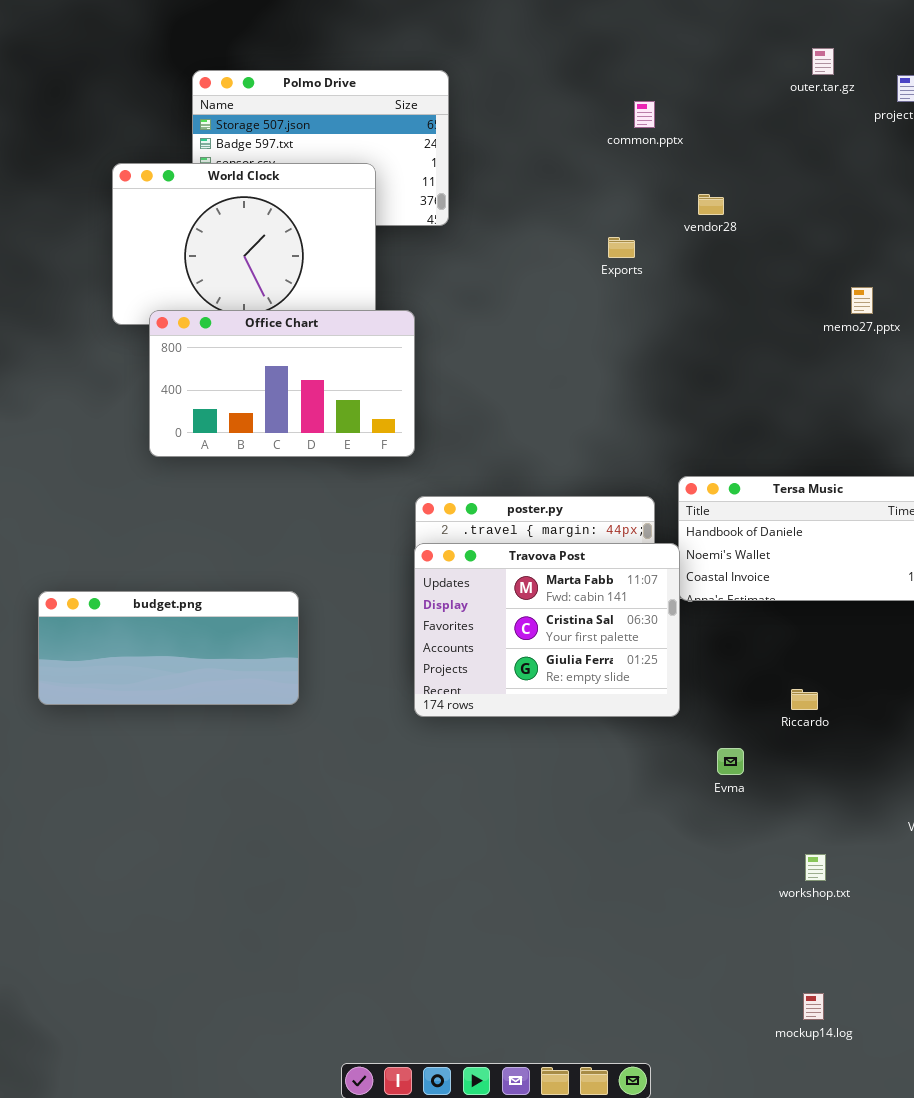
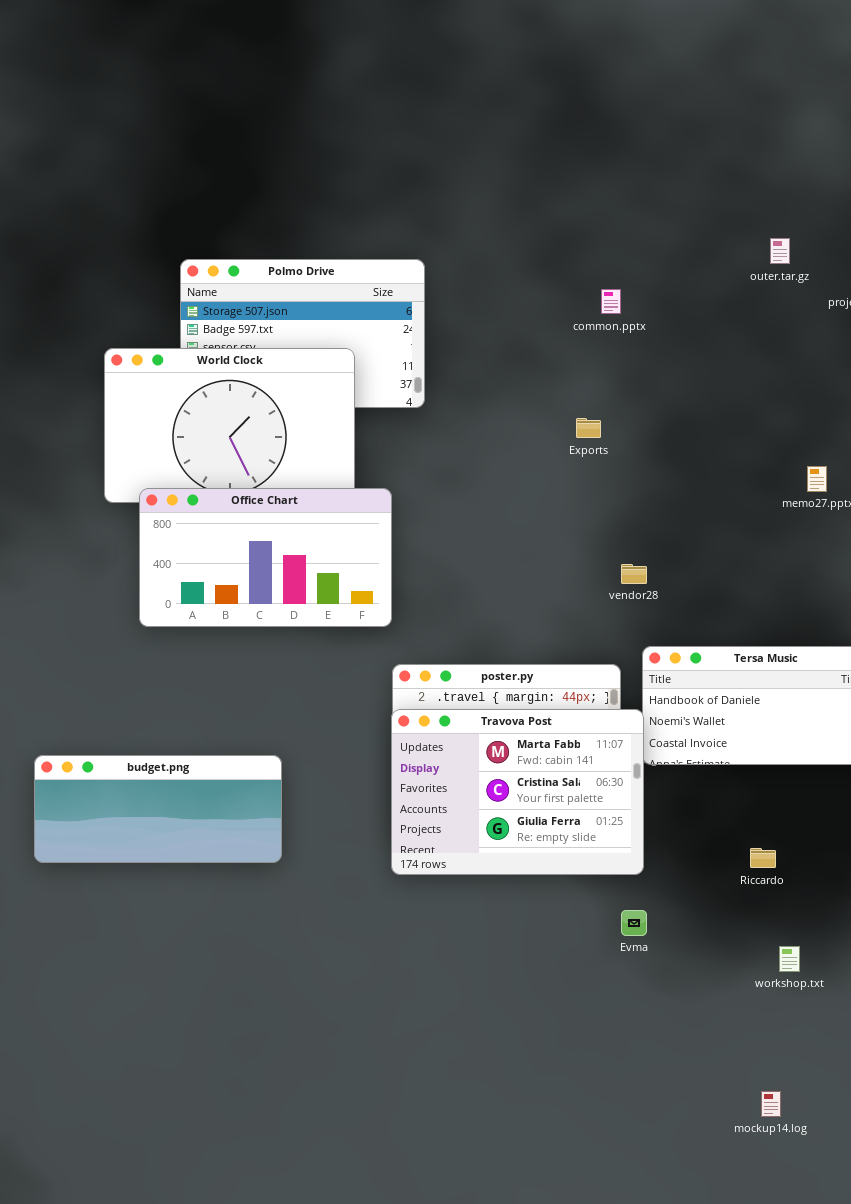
vendor28: [698,194,724,215] -> [621,564,647,584], moved
Evma: [717,748,744,775] -> [621,910,647,936], moved
workshop.txt: [805,854,826,881] -> [779,946,800,972], moved
mockup14.log: [803,993,824,1020] -> [761,1091,781,1117], moved

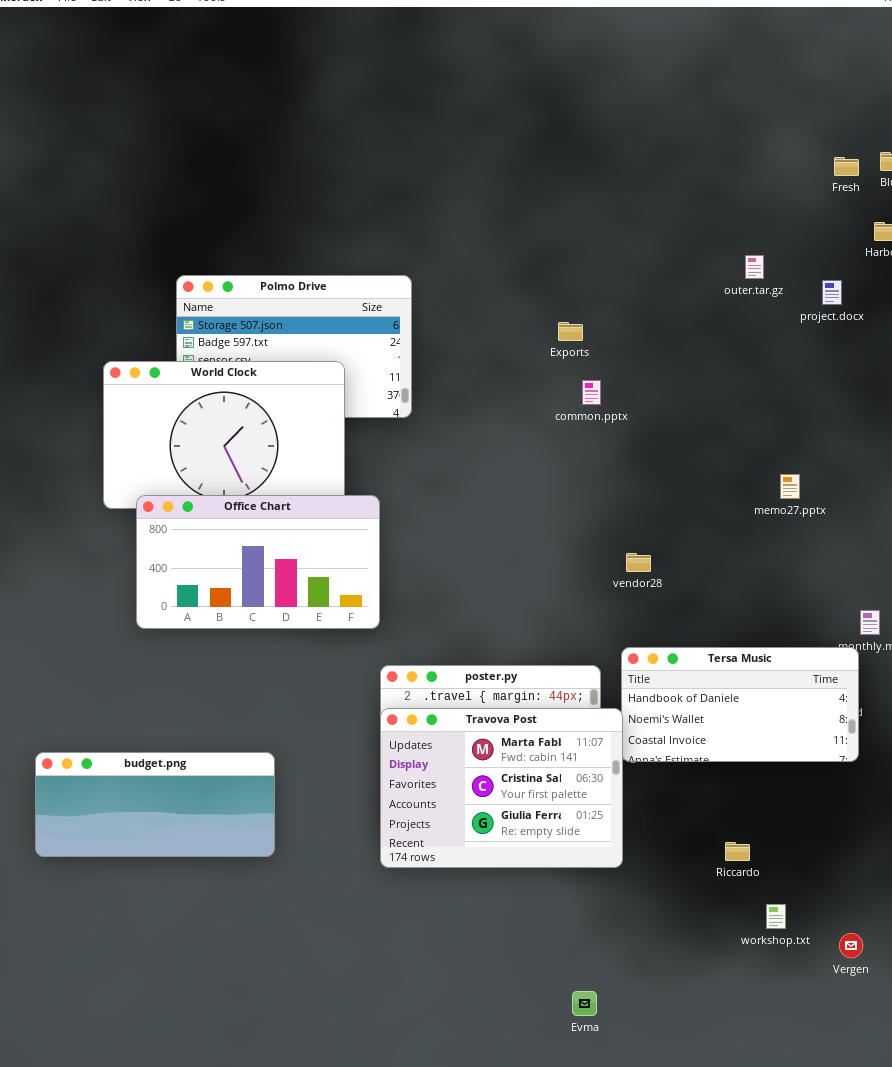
common.pptx: [601,289,621,314] -> [582,380,601,405], moved
Exports: [576,418,601,438] -> [558,322,583,341], moved
vendor28: [621,564,647,584] -> [626,553,651,572], moved
Evma: [621,910,647,936] -> [572,991,597,1016], moved
workshop.txt: [779,946,800,972] -> [766,904,786,929], moved

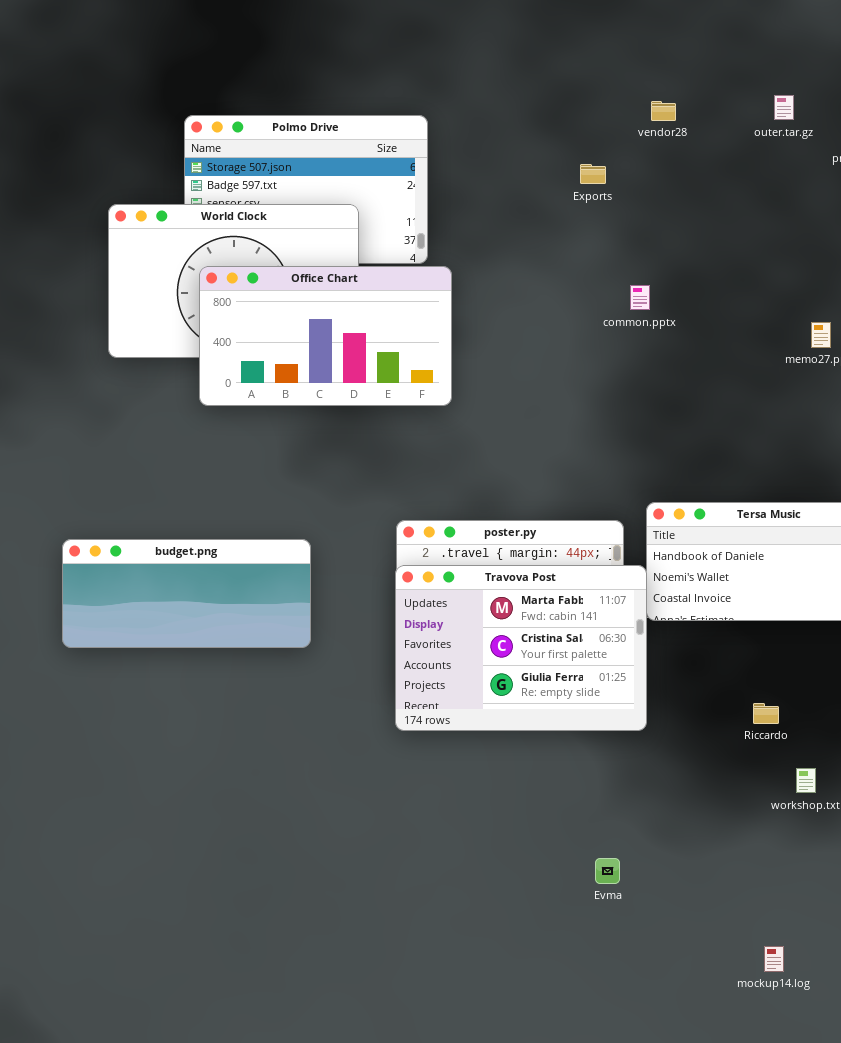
common.pptx: [582,380,601,405] -> [630,285,650,310], moved
Office Chart: [136,495,380,629] -> [199,266,452,406], moved
vendor28: [626,553,651,572] -> [651,101,676,121], moved
budget.png: [35,752,275,857] -> [62,539,311,648], moved

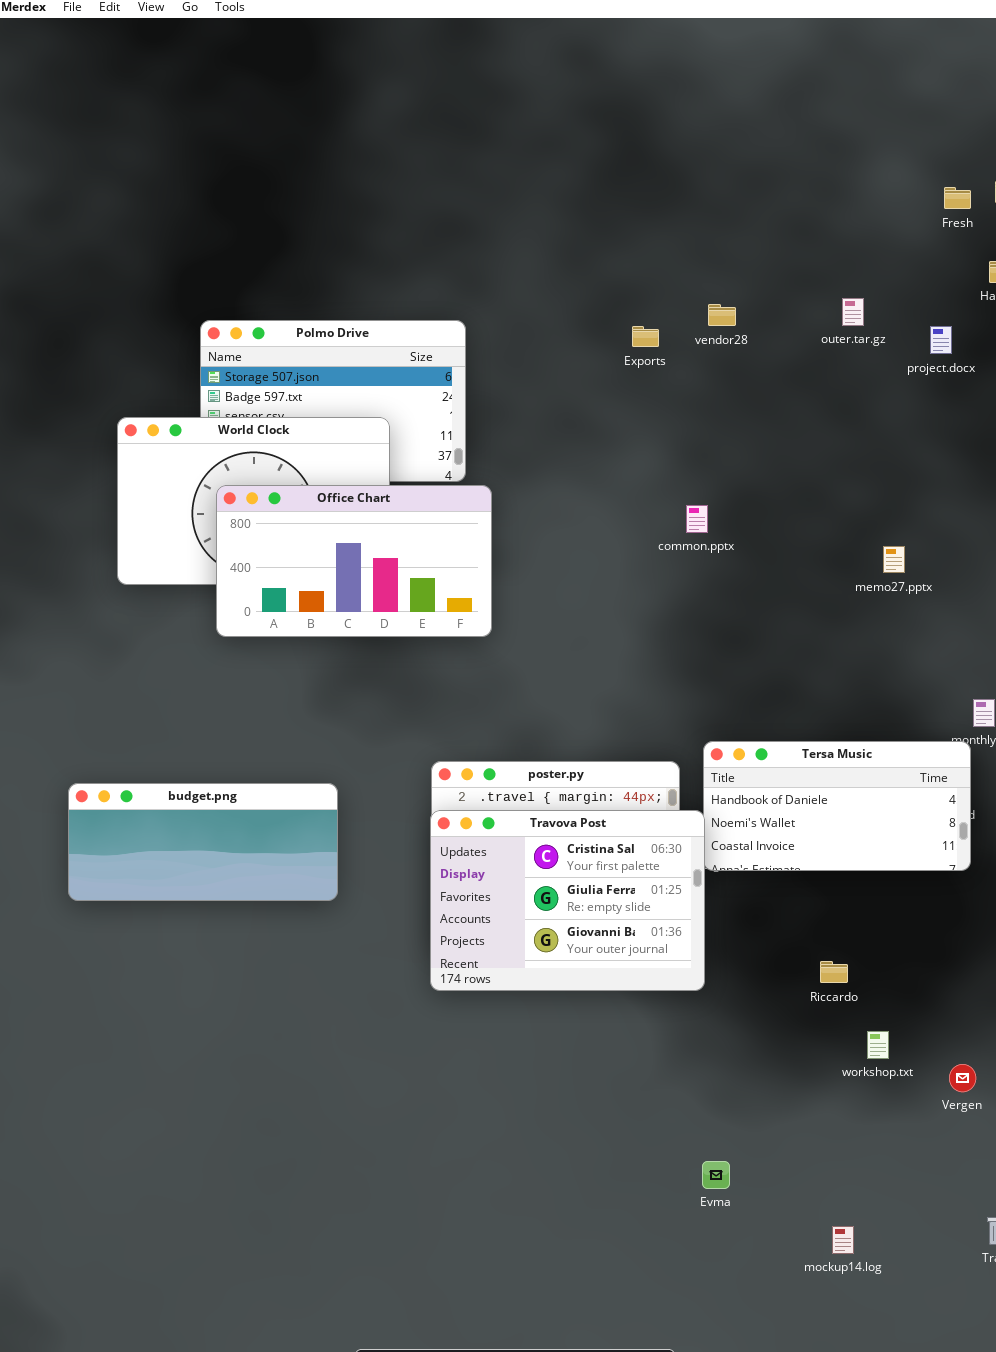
Exports: [580,164,606,184] -> [632,326,659,347], moved
Travova Post: [395,565,647,731] -> [430,810,705,991], scrolled down 1 row
Evma: [595,858,620,884] -> [702,1161,730,1189], moved

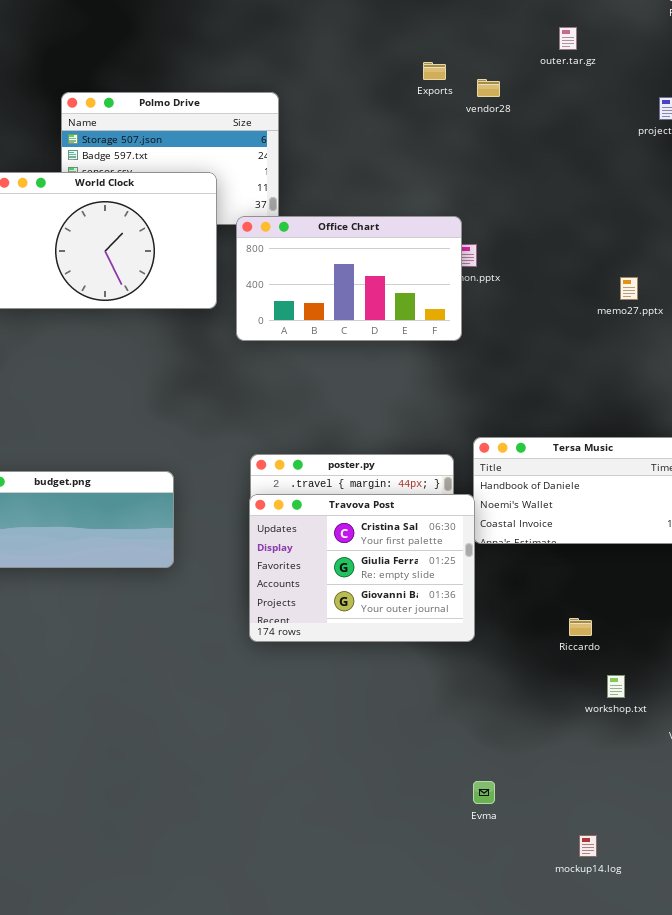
outer.tar.gz: [842,298,864,326] -> [559,27,577,50], moved
Exports: [632,326,659,347] -> [423,62,446,80], moved
Office Chart: [216,485,492,637] -> [236,216,462,341], moved

